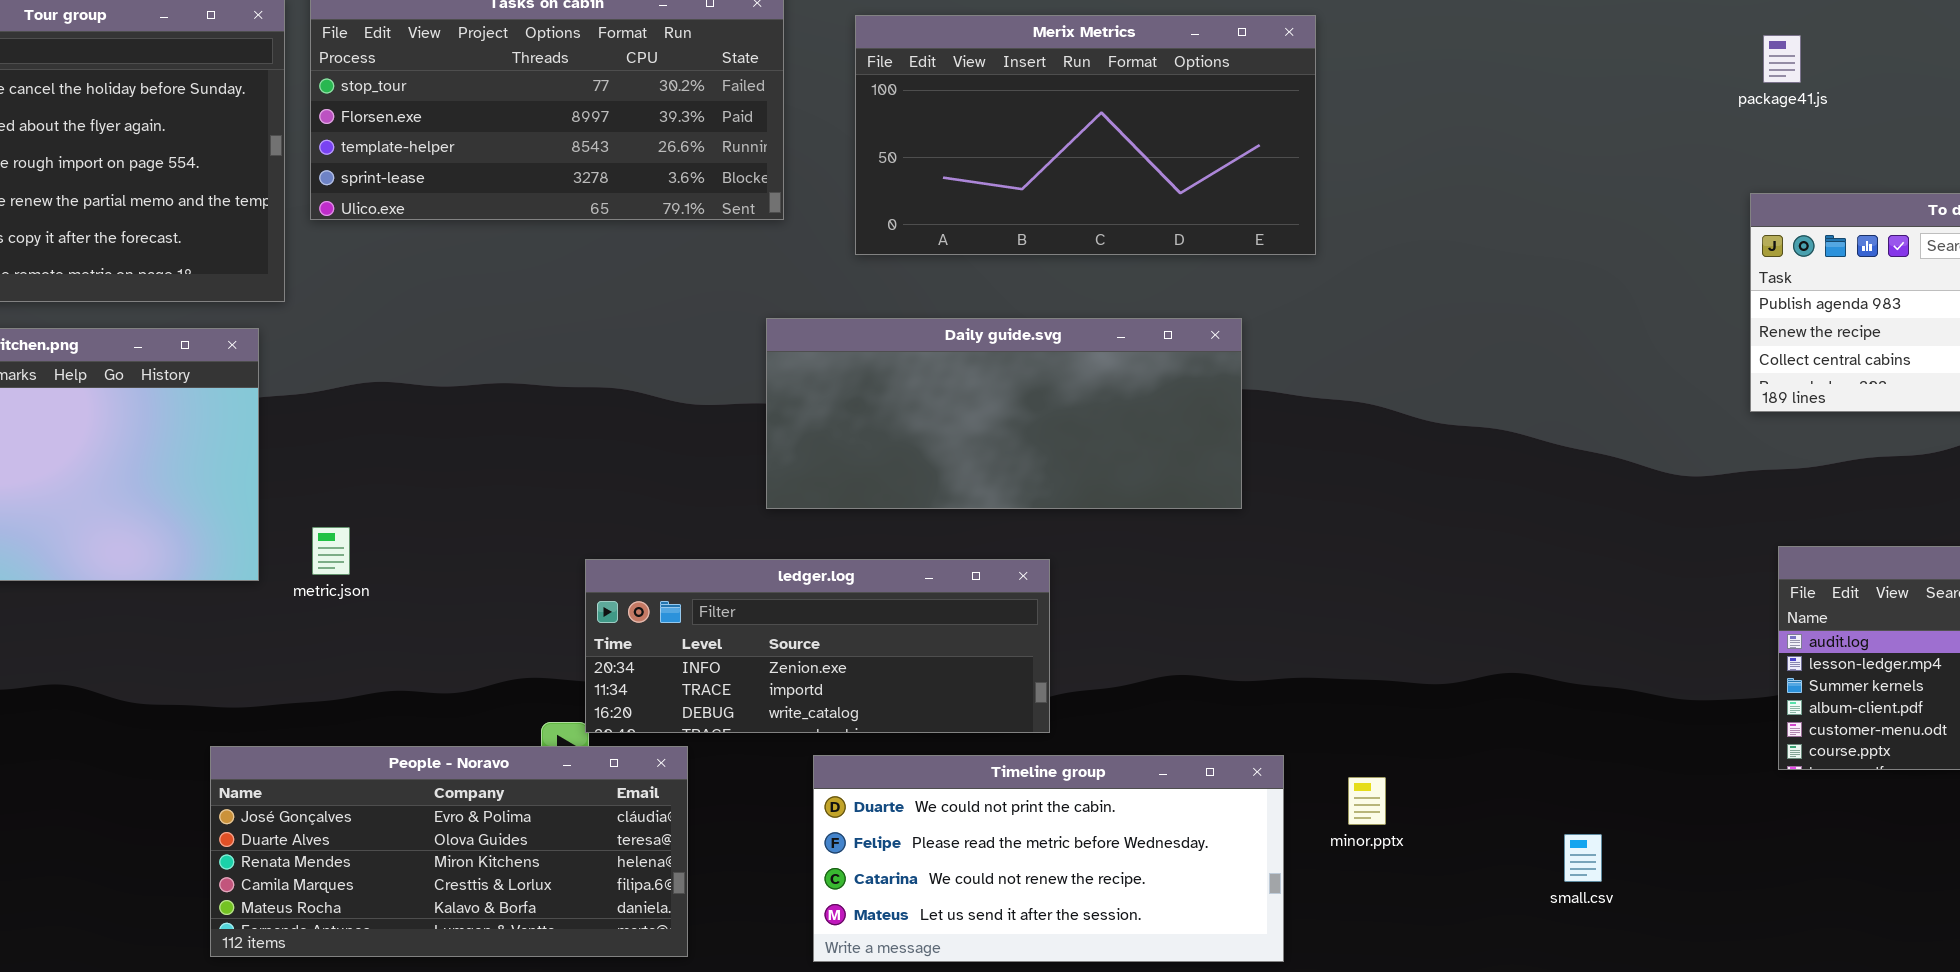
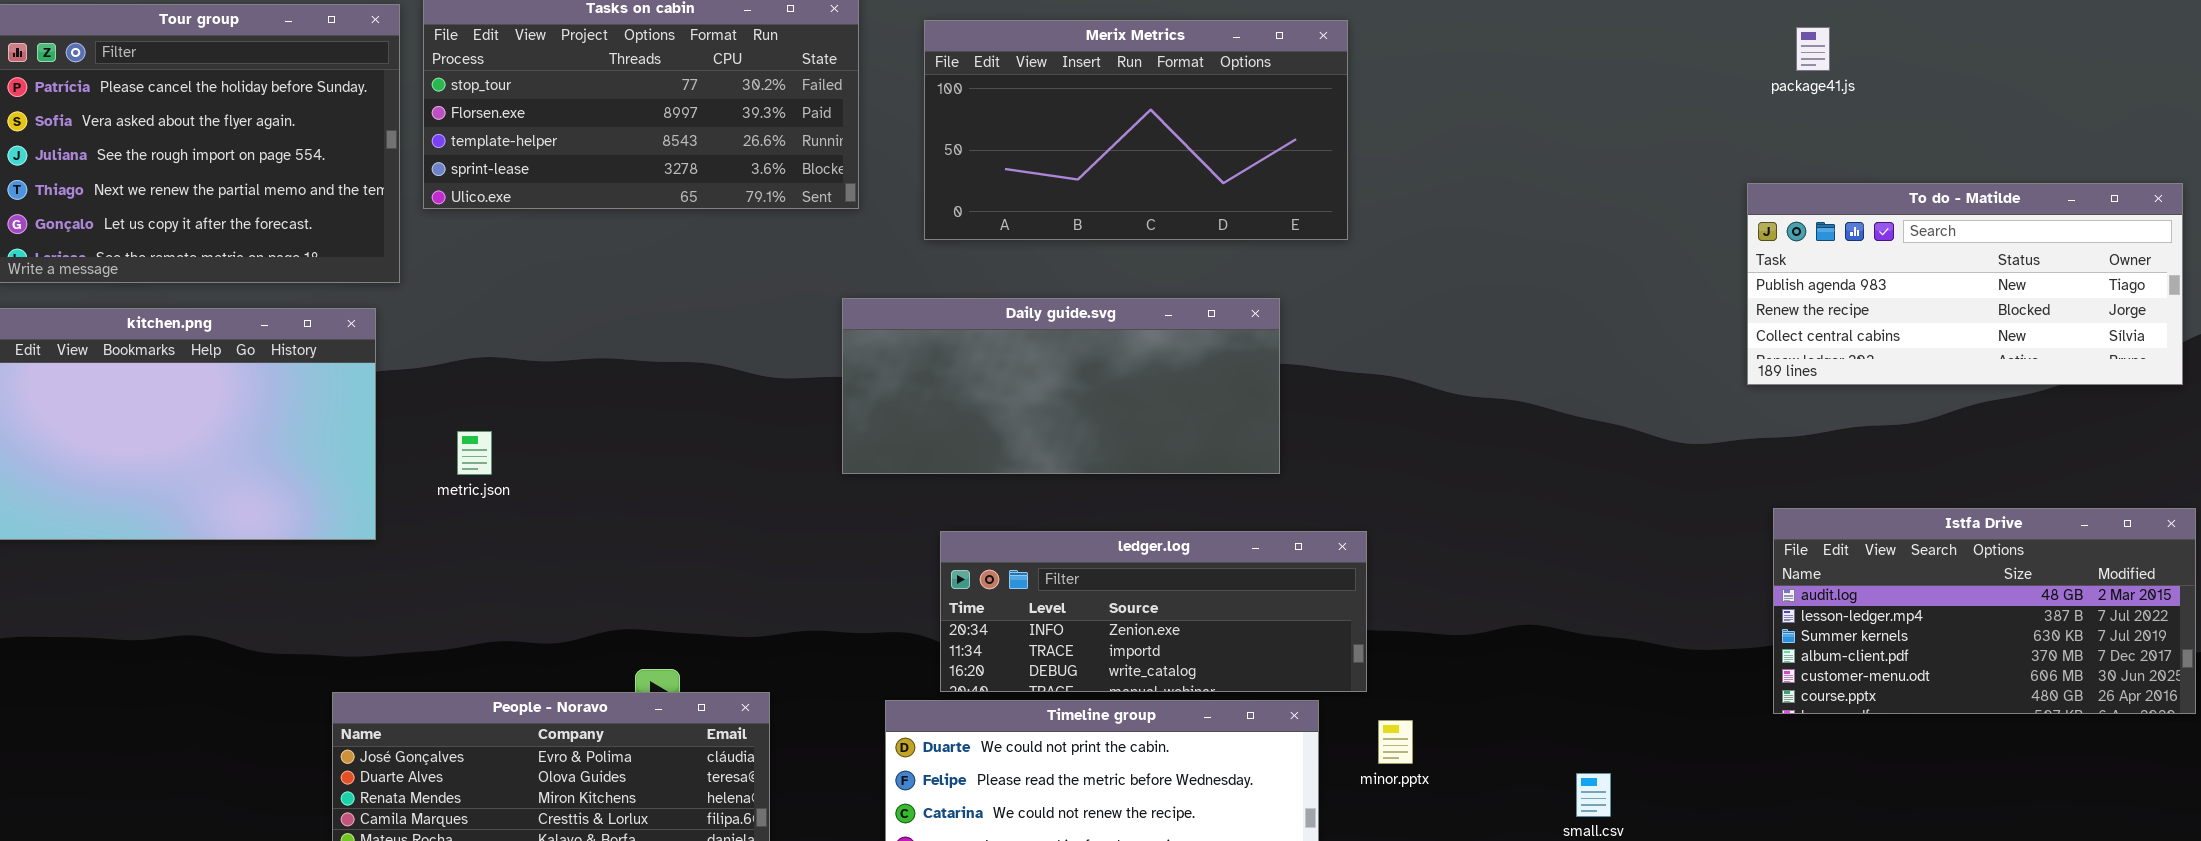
package41.js: [1763,35,1801,83] -> [1796,27,1830,71], moved
metric.json: [312,527,350,575] -> [457,431,492,475], moved
ledger.log: [585,559,1050,733] -> [940,531,1367,692], moved

